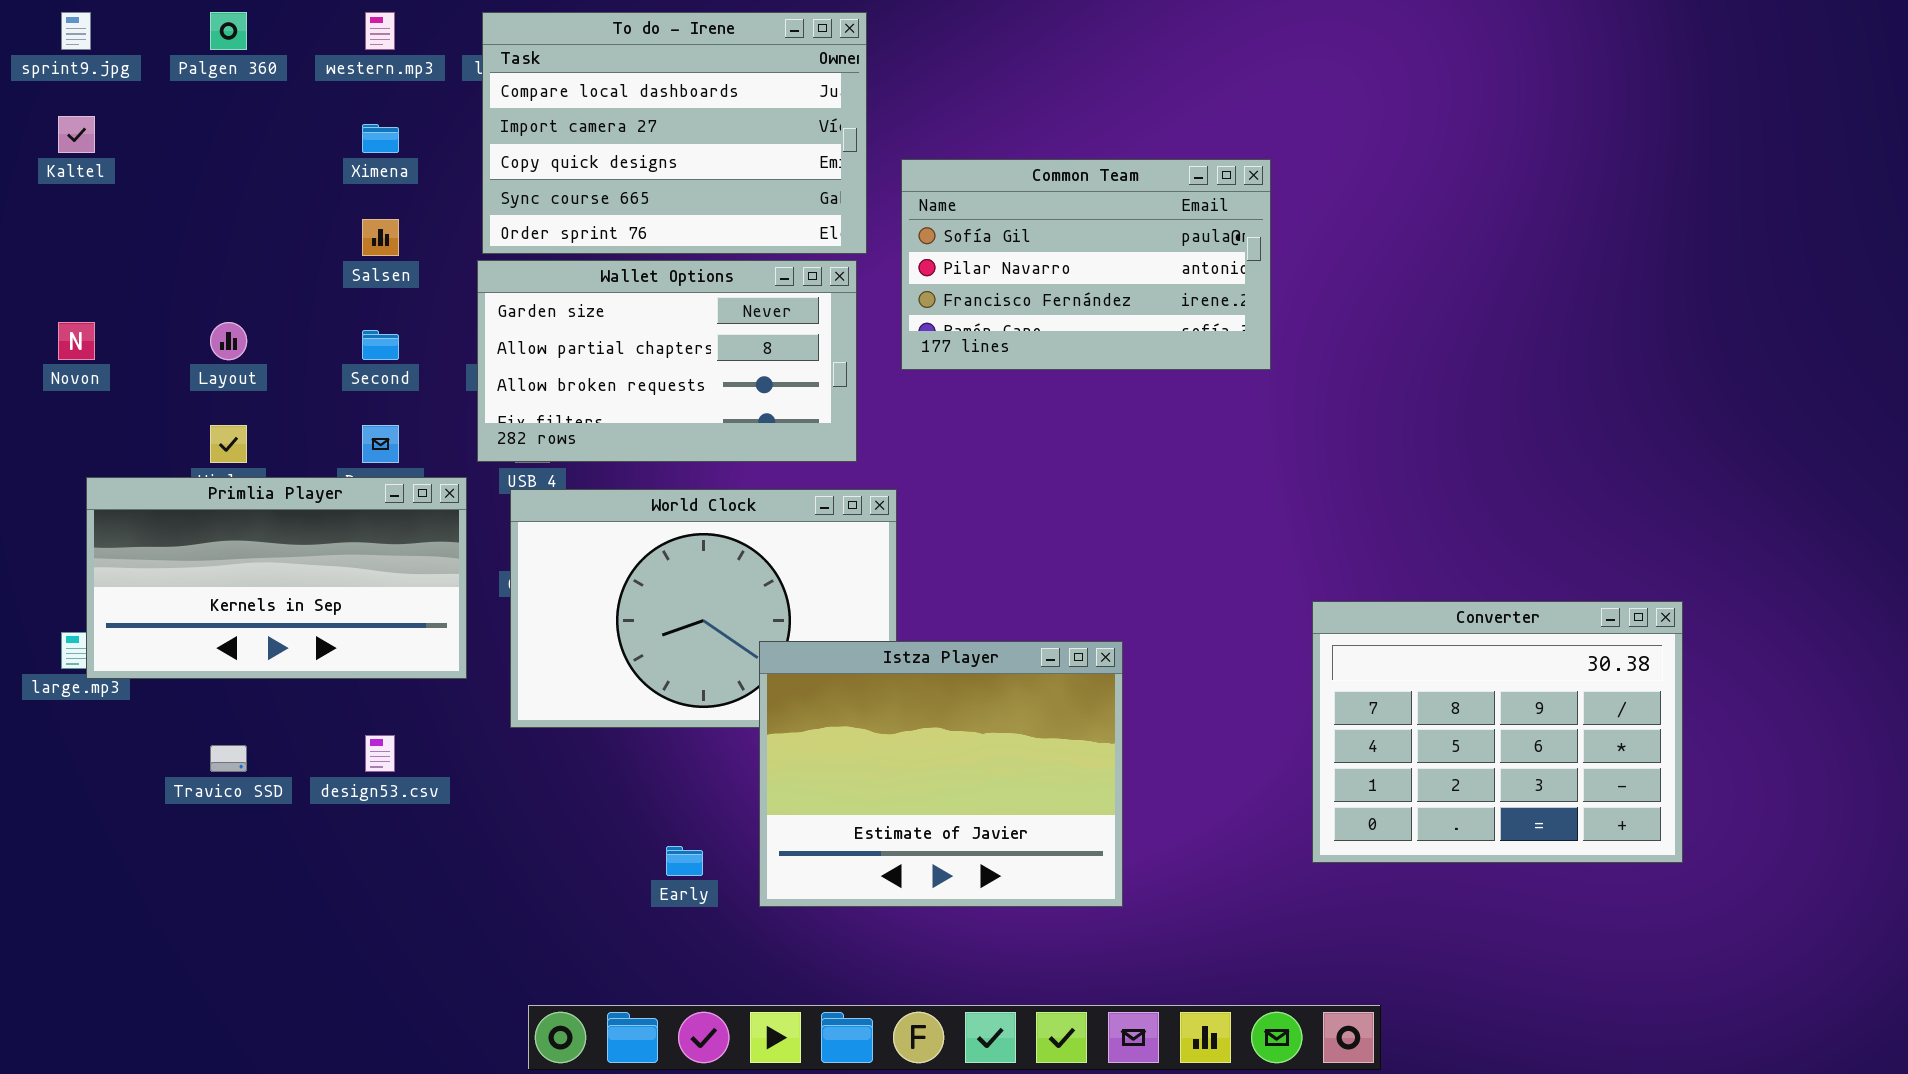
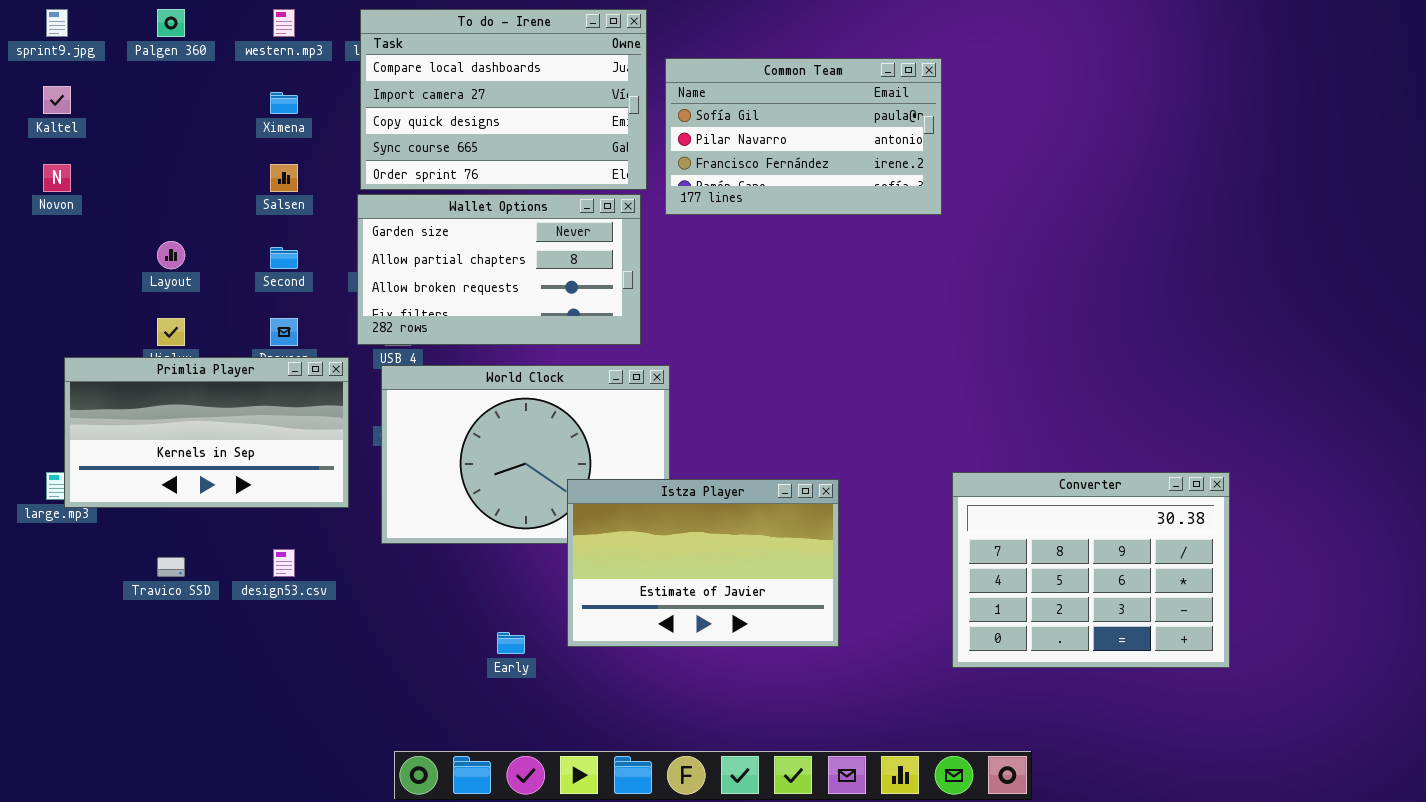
Common Team: [901,159,1271,370] -> [665,58,942,215], moved
Novon: [58,322,95,360] -> [43,164,71,192], moved
Converter: [1312,601,1683,863] -> [952,472,1230,668], moved
Istza Player: [759,641,1123,907] -> [567,479,839,647], resized

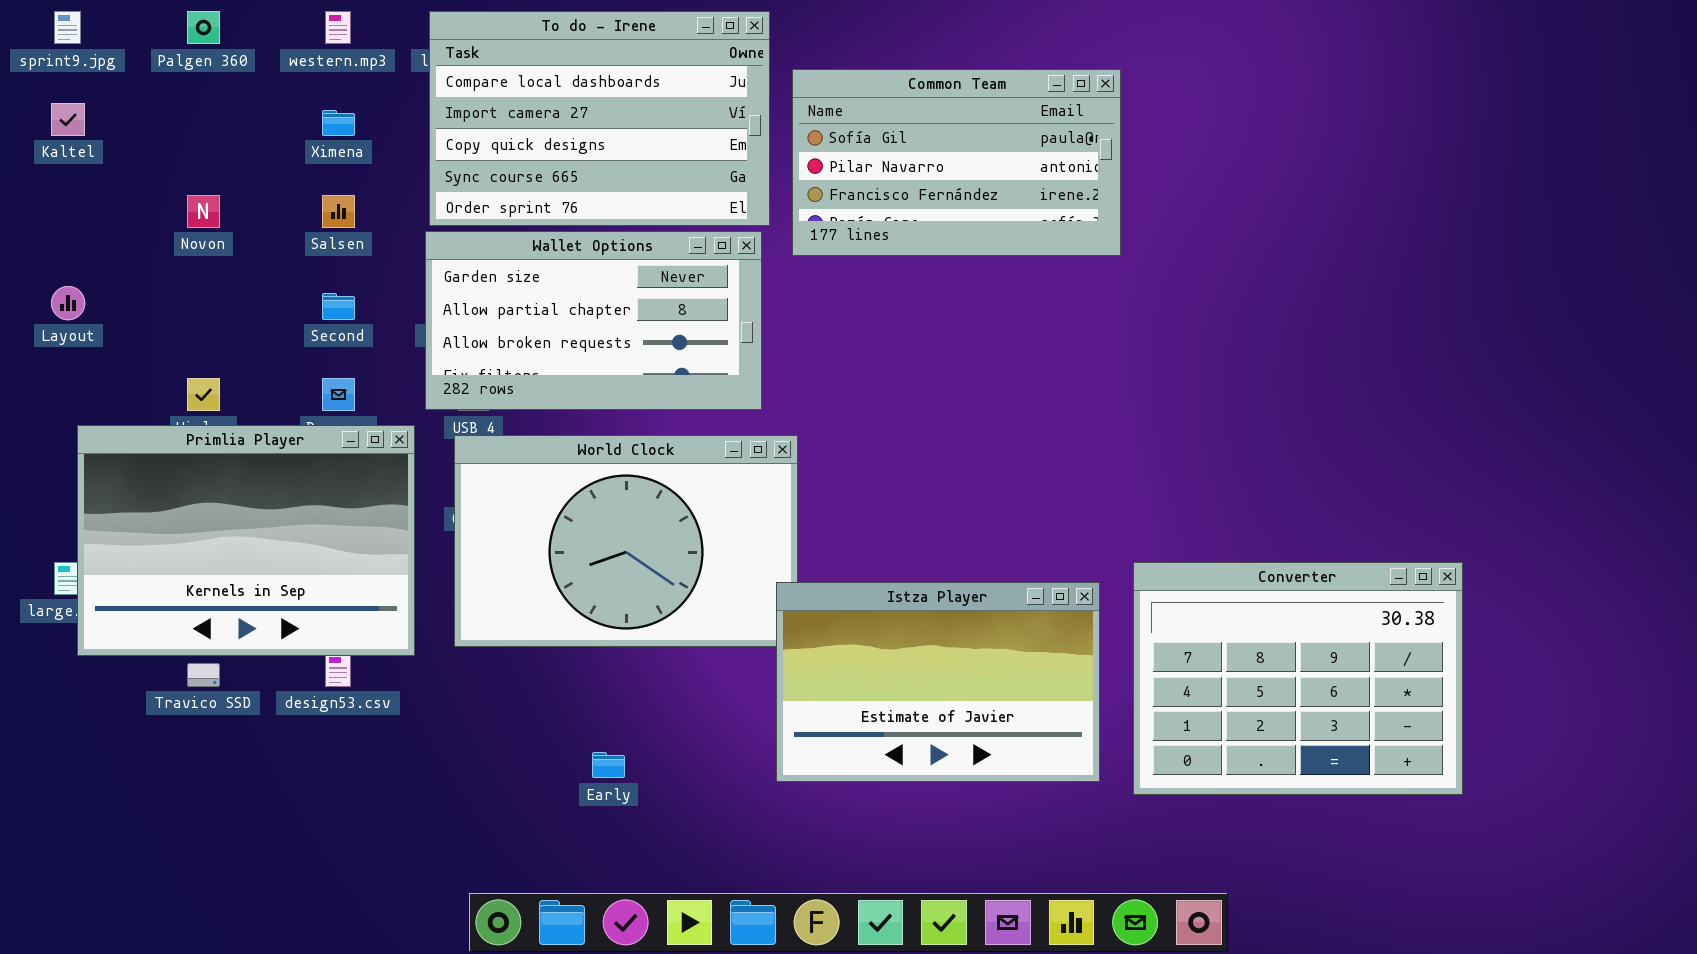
Novon: [43,164,71,192] -> [187,195,220,228], moved
Layout: [157,241,185,269] -> [51,286,85,320], moved
Primlia Player: [64,357,349,508] -> [77,425,415,656], resized
Istza Player: [567,479,839,647] -> [776,582,1100,782], moved

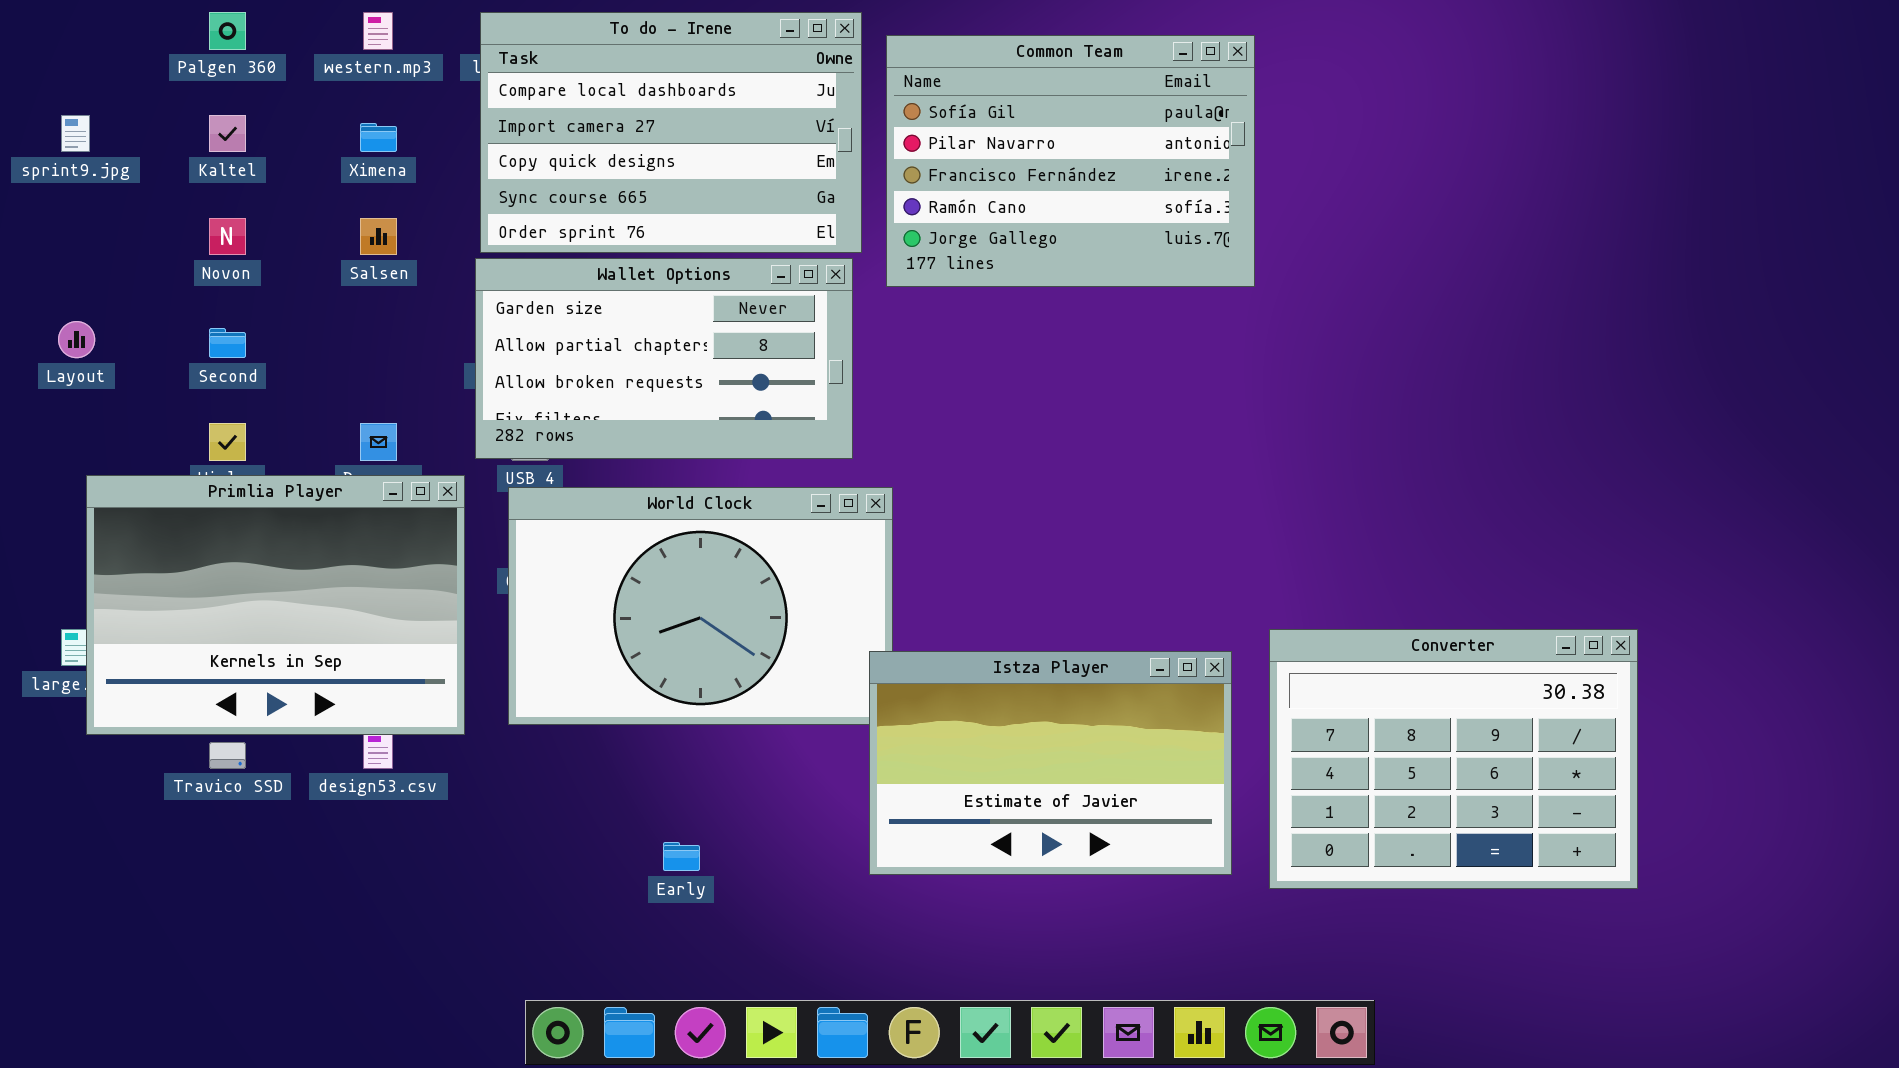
sprint9.jpg: [54,11,81,44] -> [61,115,90,152], moved
Common Team: [792,69,1121,256] -> [886,35,1255,287], resized
Kaltel: [51,103,85,136] -> [209,115,246,152], moved
Second: [322,293,355,320] -> [209,328,246,358], moved

